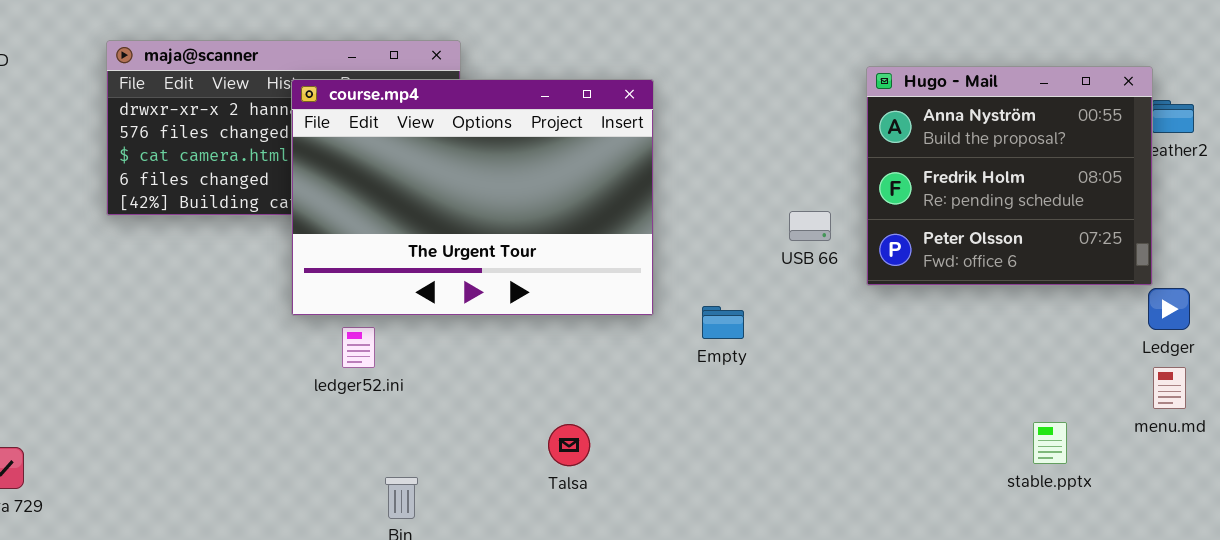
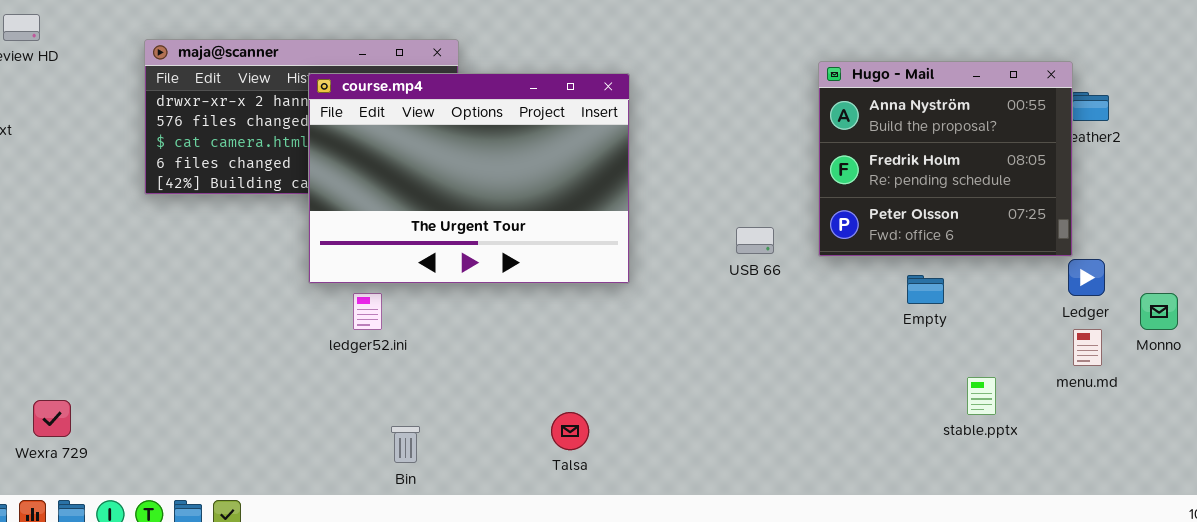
USB 66: [789,211,831,241] -> [736,227,774,254], moved
Empty: [702,306,744,339] -> [907,275,944,304], moved
Talsa: [548,424,590,466] -> [551,412,589,450], moved

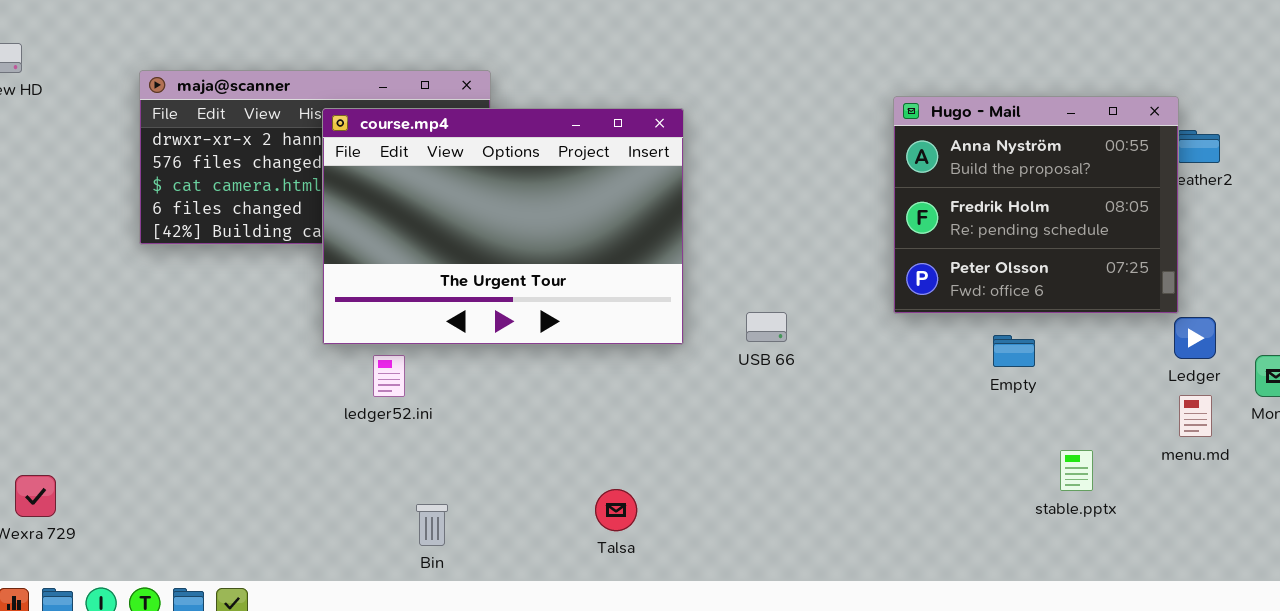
USB 66: [736,227,774,254] -> [746,312,787,342], moved

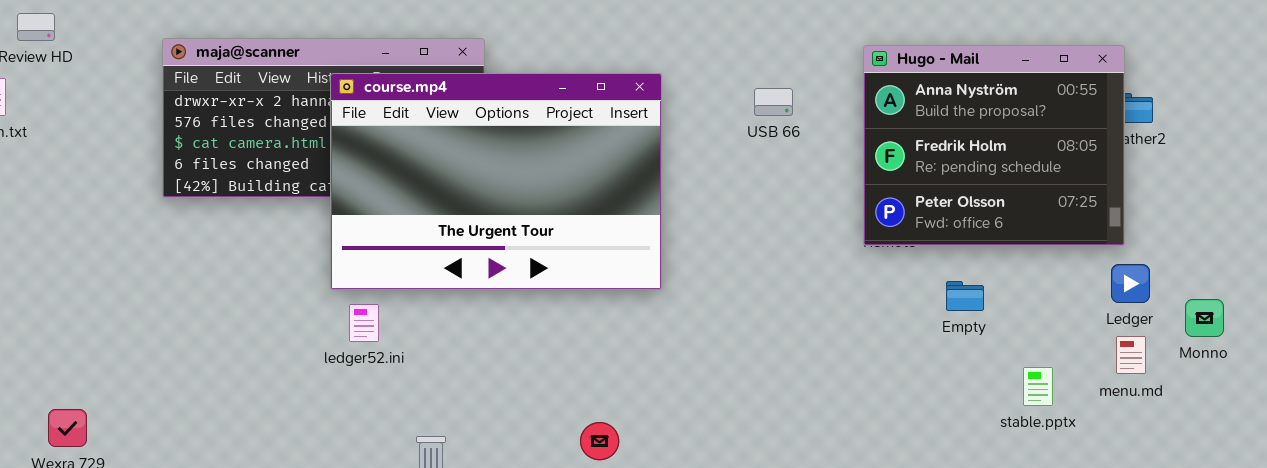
Hugo - Mail: [893,96,1179,314] -> [863,45,1125,246], moved
USB 66: [746,312,787,342] -> [754,88,793,116], moved
ledger52.ini: [373,355,405,397] -> [349,304,379,342], moved
stable.pptx: [1060,450,1093,491] -> [1023,367,1053,406], moved

